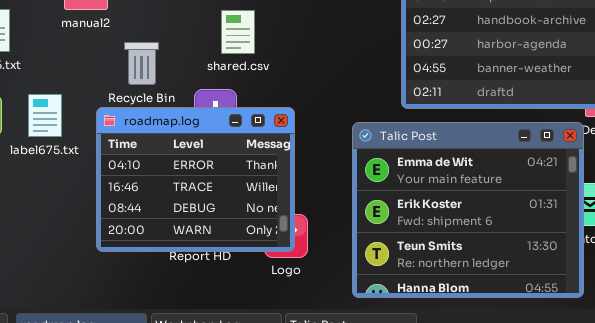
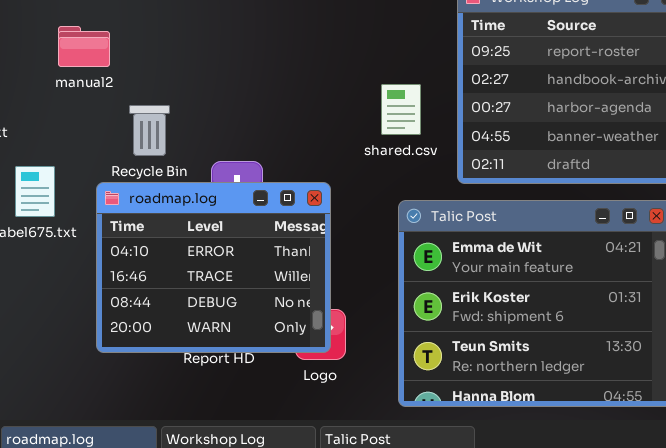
shared.csv: [221,10,255,54] -> [381,84,421,135], moved

